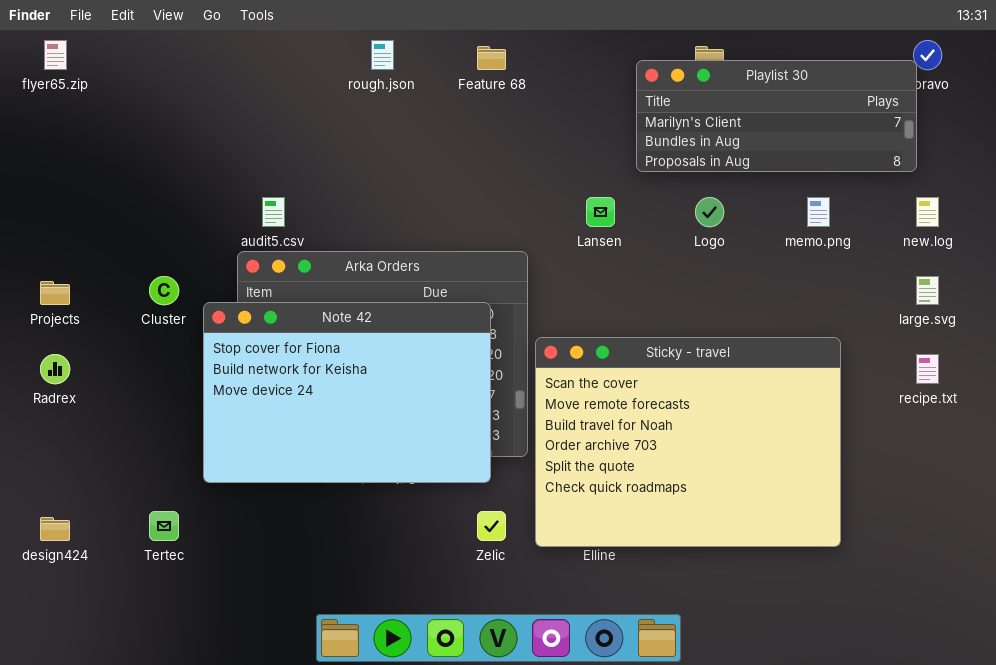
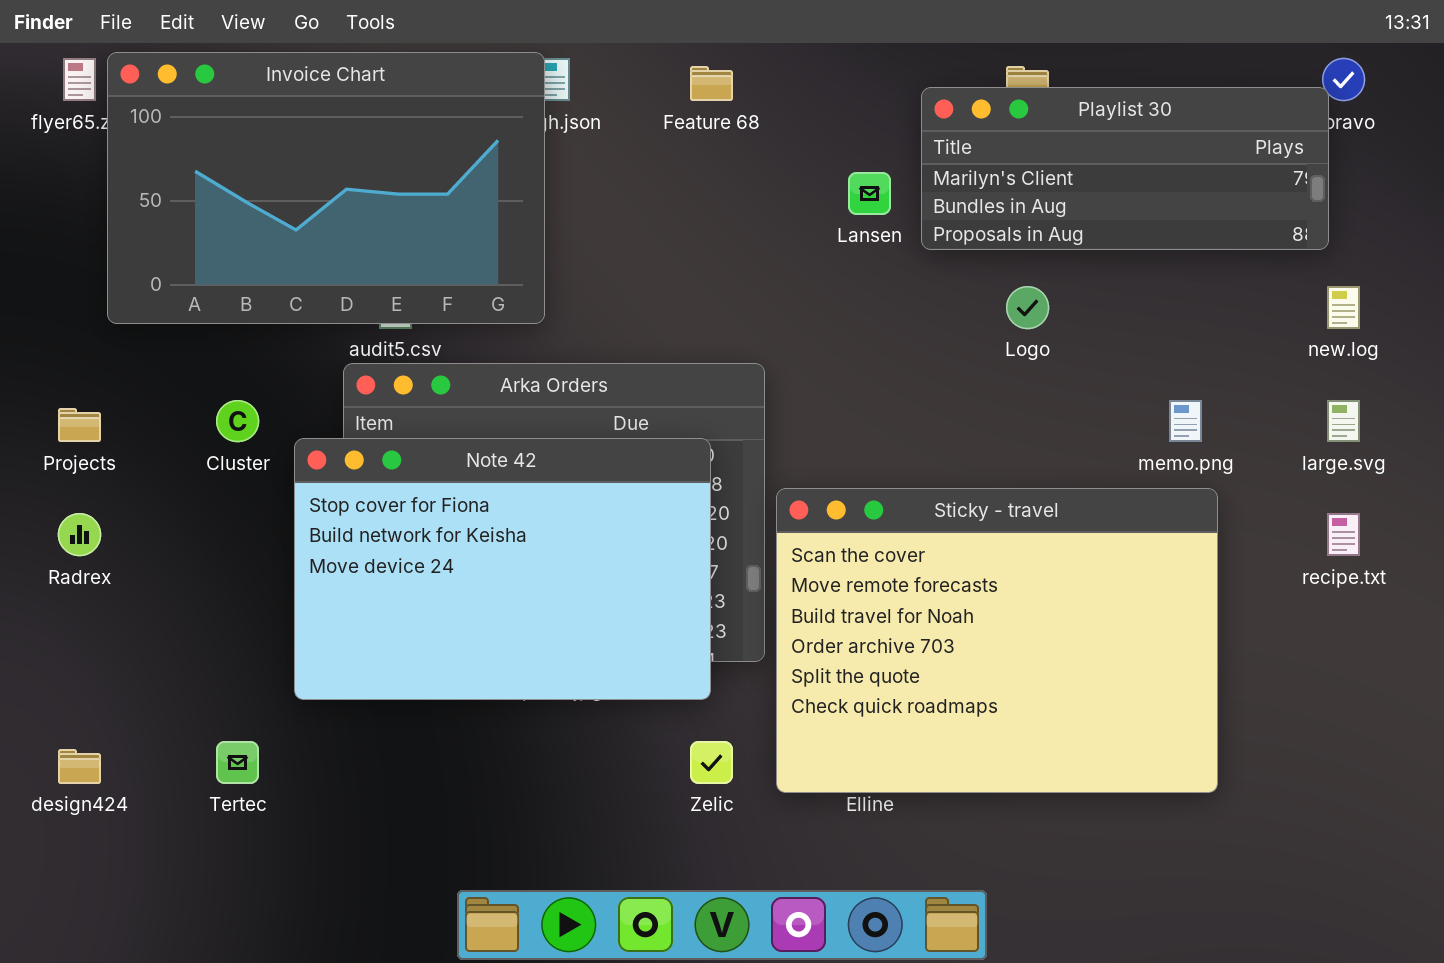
Invoice Chart: none -> [107,52,545,324], opened
Lansen: [586,197,615,227] -> [848,172,891,215], moved
memo.png: [807,197,830,227] -> [1169,400,1202,442], moved

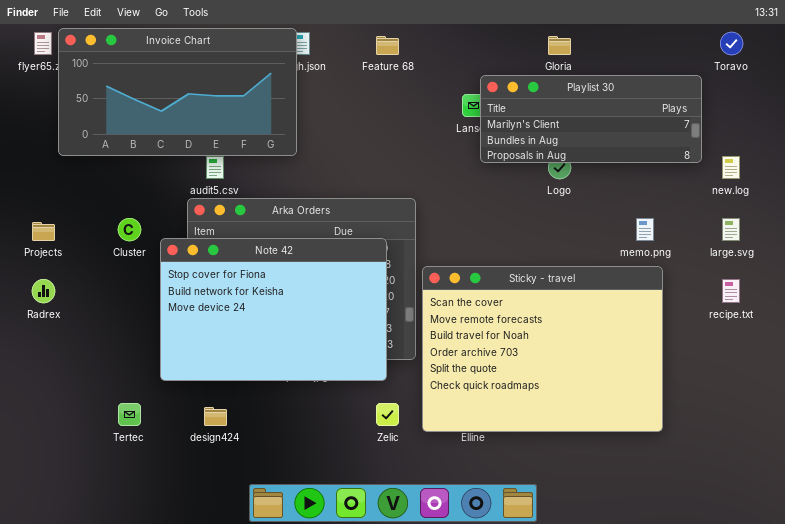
Invoice Chart: [107,52,545,324] -> [58,28,297,156], resized
Playlist 30: [921,87,1329,250] -> [480,75,702,163], moved
design424: [58,749,101,784] -> [204,407,227,426], moved

